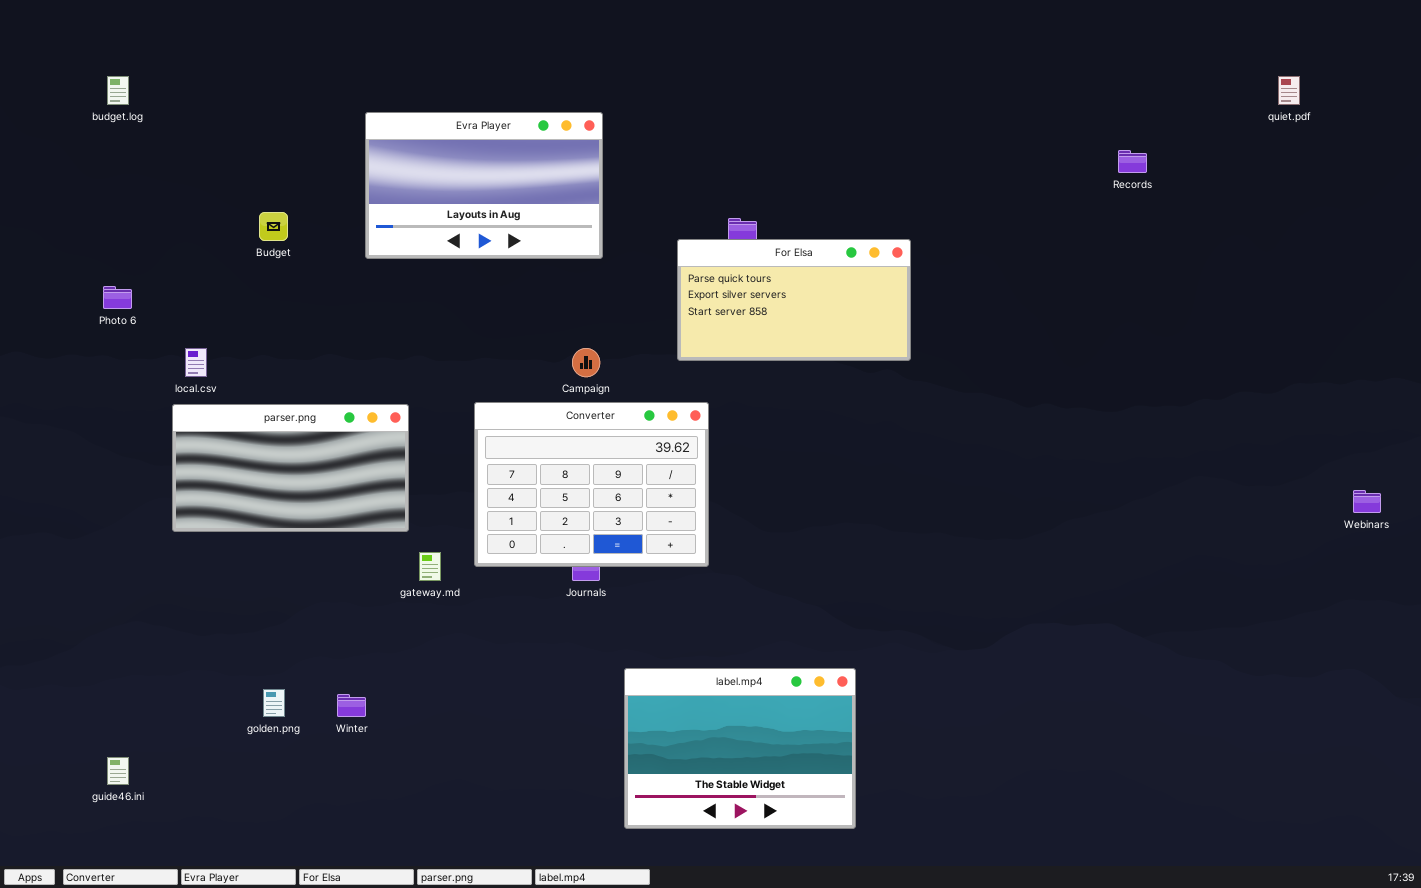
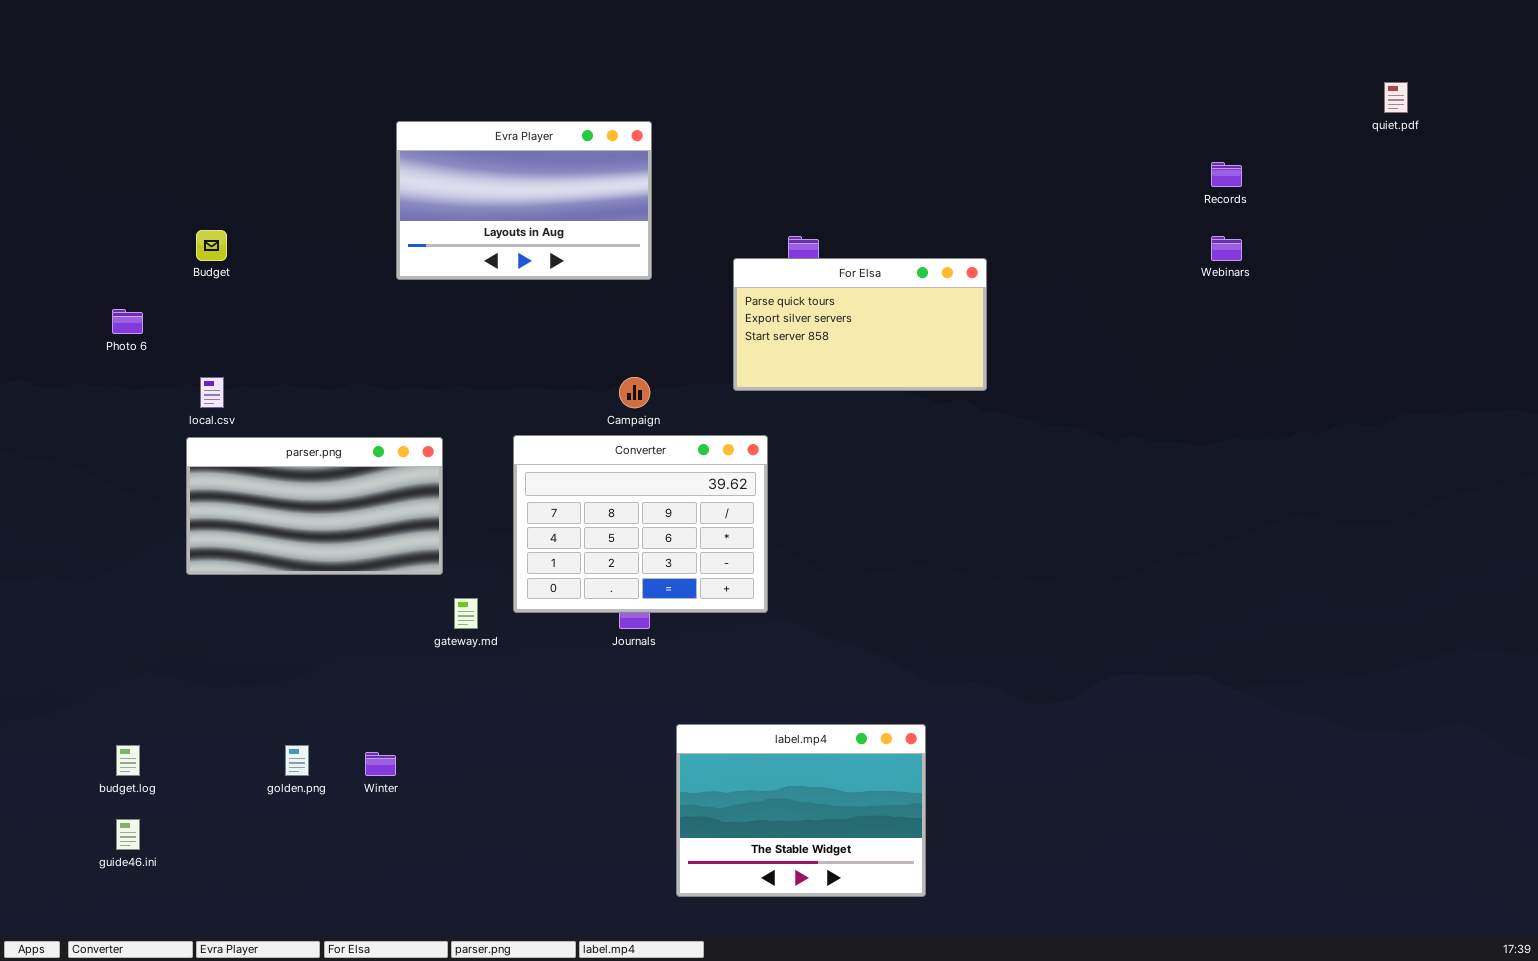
budget.log: [107,76,129,105] -> [116,745,140,776], moved
Budget: [259,212,288,241] -> [196,230,227,261], moved
Webinars: [1353,490,1381,513] -> [1211,236,1242,261], moved

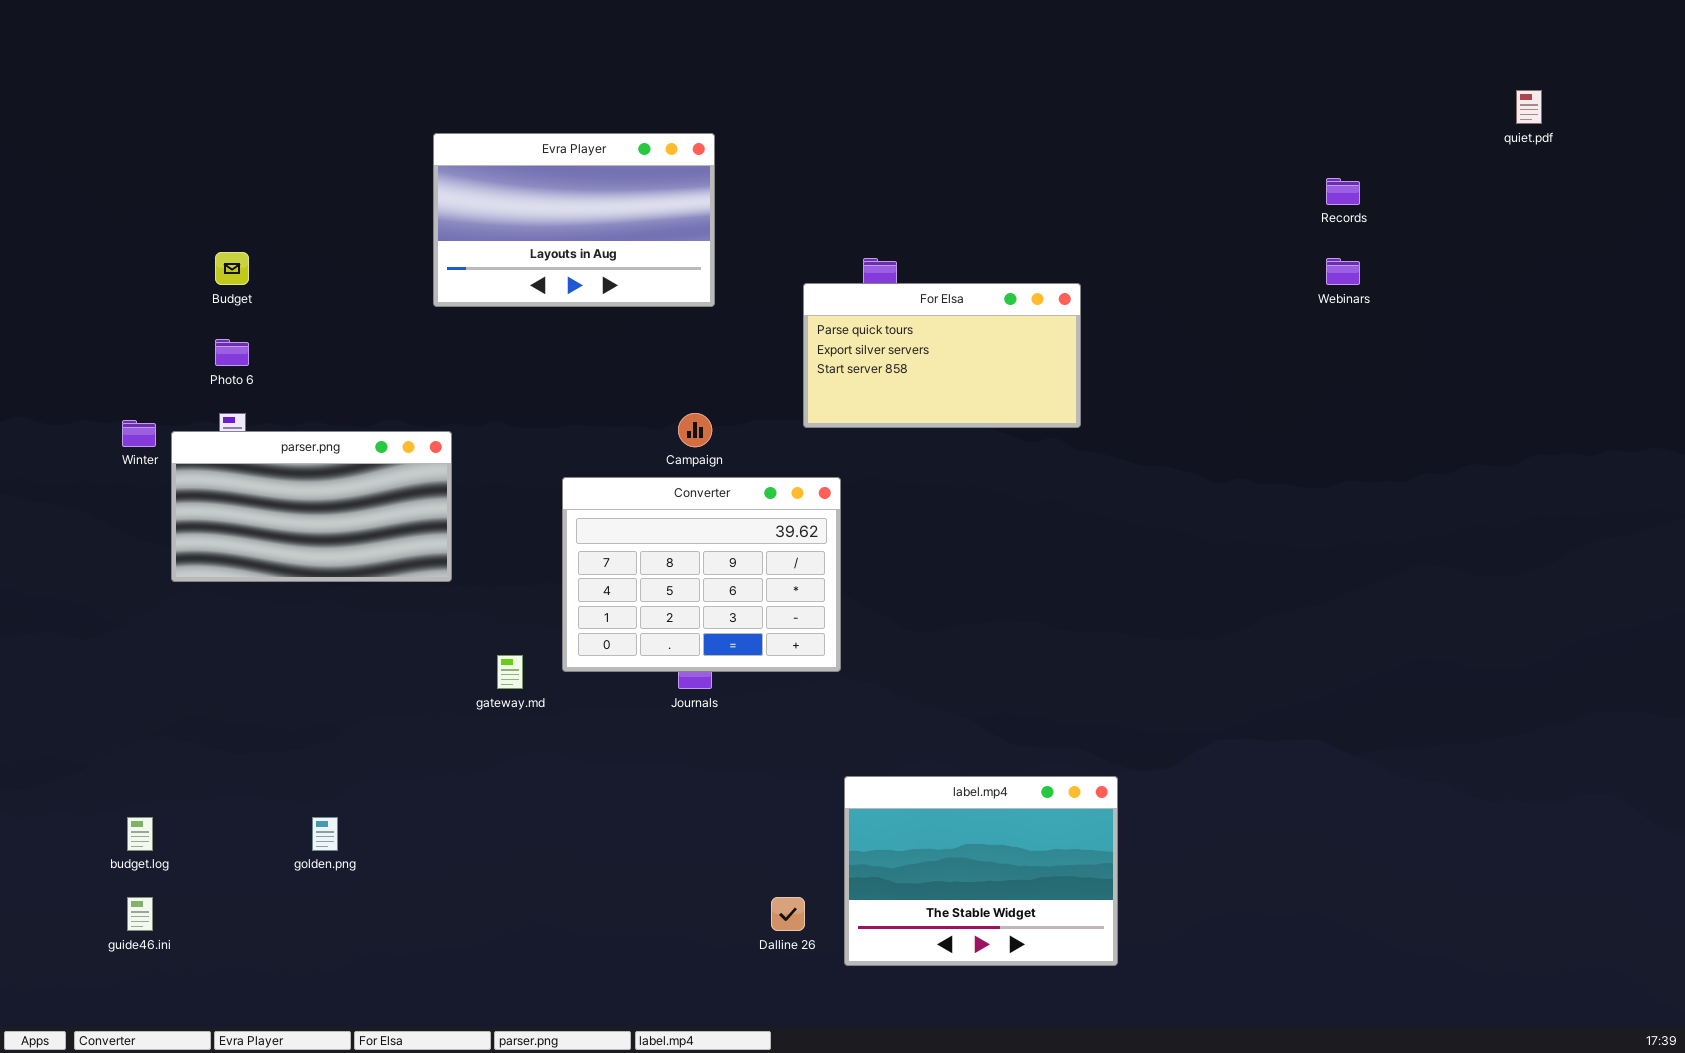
Photo 6: [112,309,143,334] -> [215,339,249,366], moved
parser.png: [186,437,443,575] -> [171,431,452,582], moved
label.mp4: [676,724,926,897] -> [844,776,1118,966], moved
Winter: [365,752,396,776] -> [122,420,156,447], moved

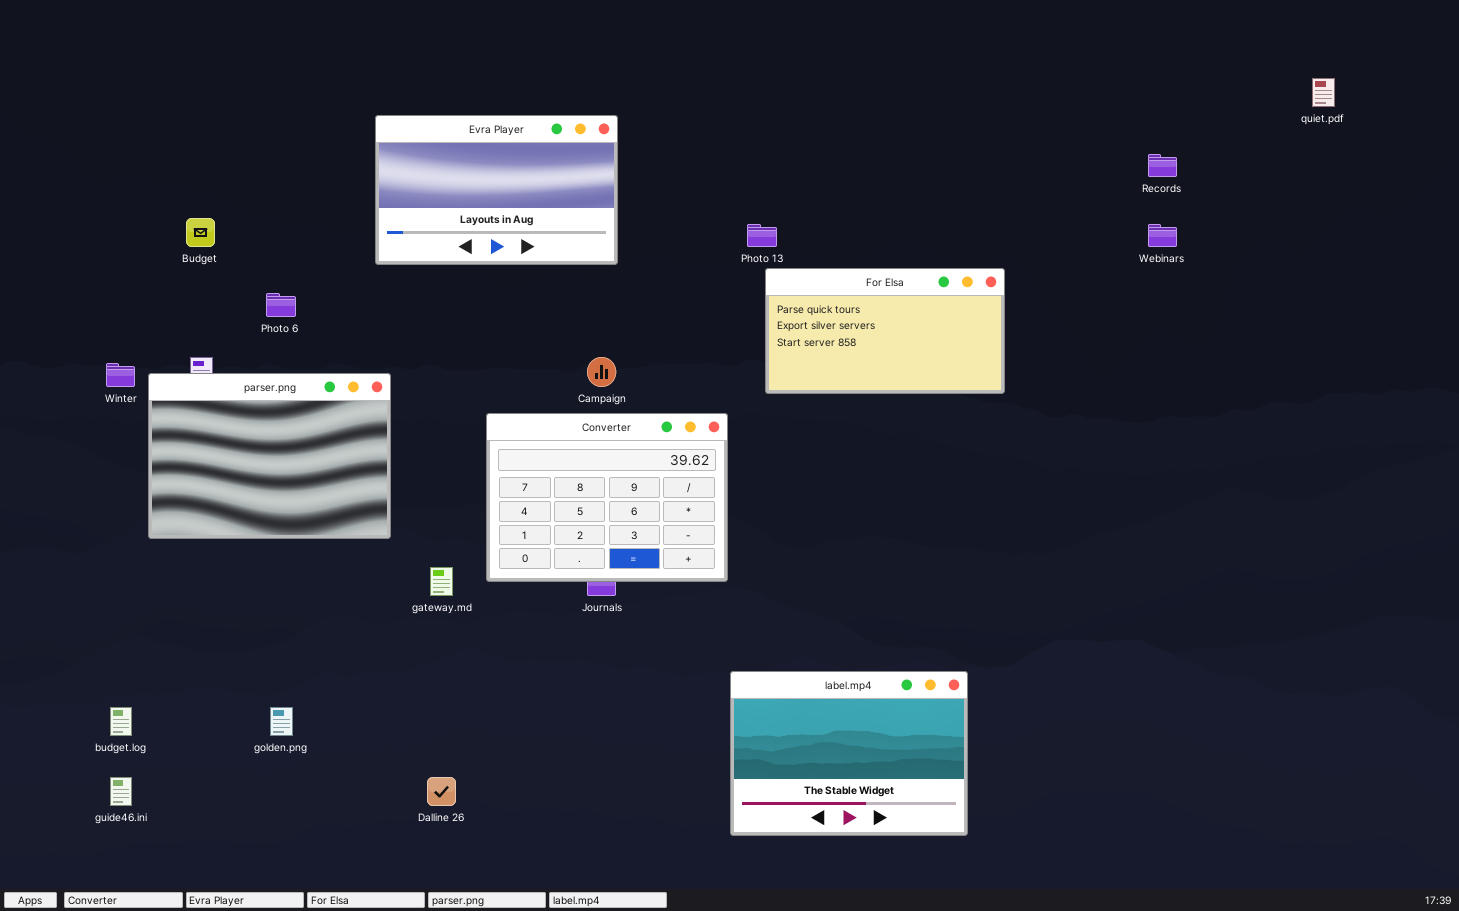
For Elsa: [803,283,1081,428] -> [765,268,1005,394], moved
Photo 6: [215,339,249,366] -> [266,293,296,317], moved
parser.png: [171,431,452,582] -> [148,373,391,539], resized
Dalline 26: [771,897,805,931] -> [427,777,456,806], moved

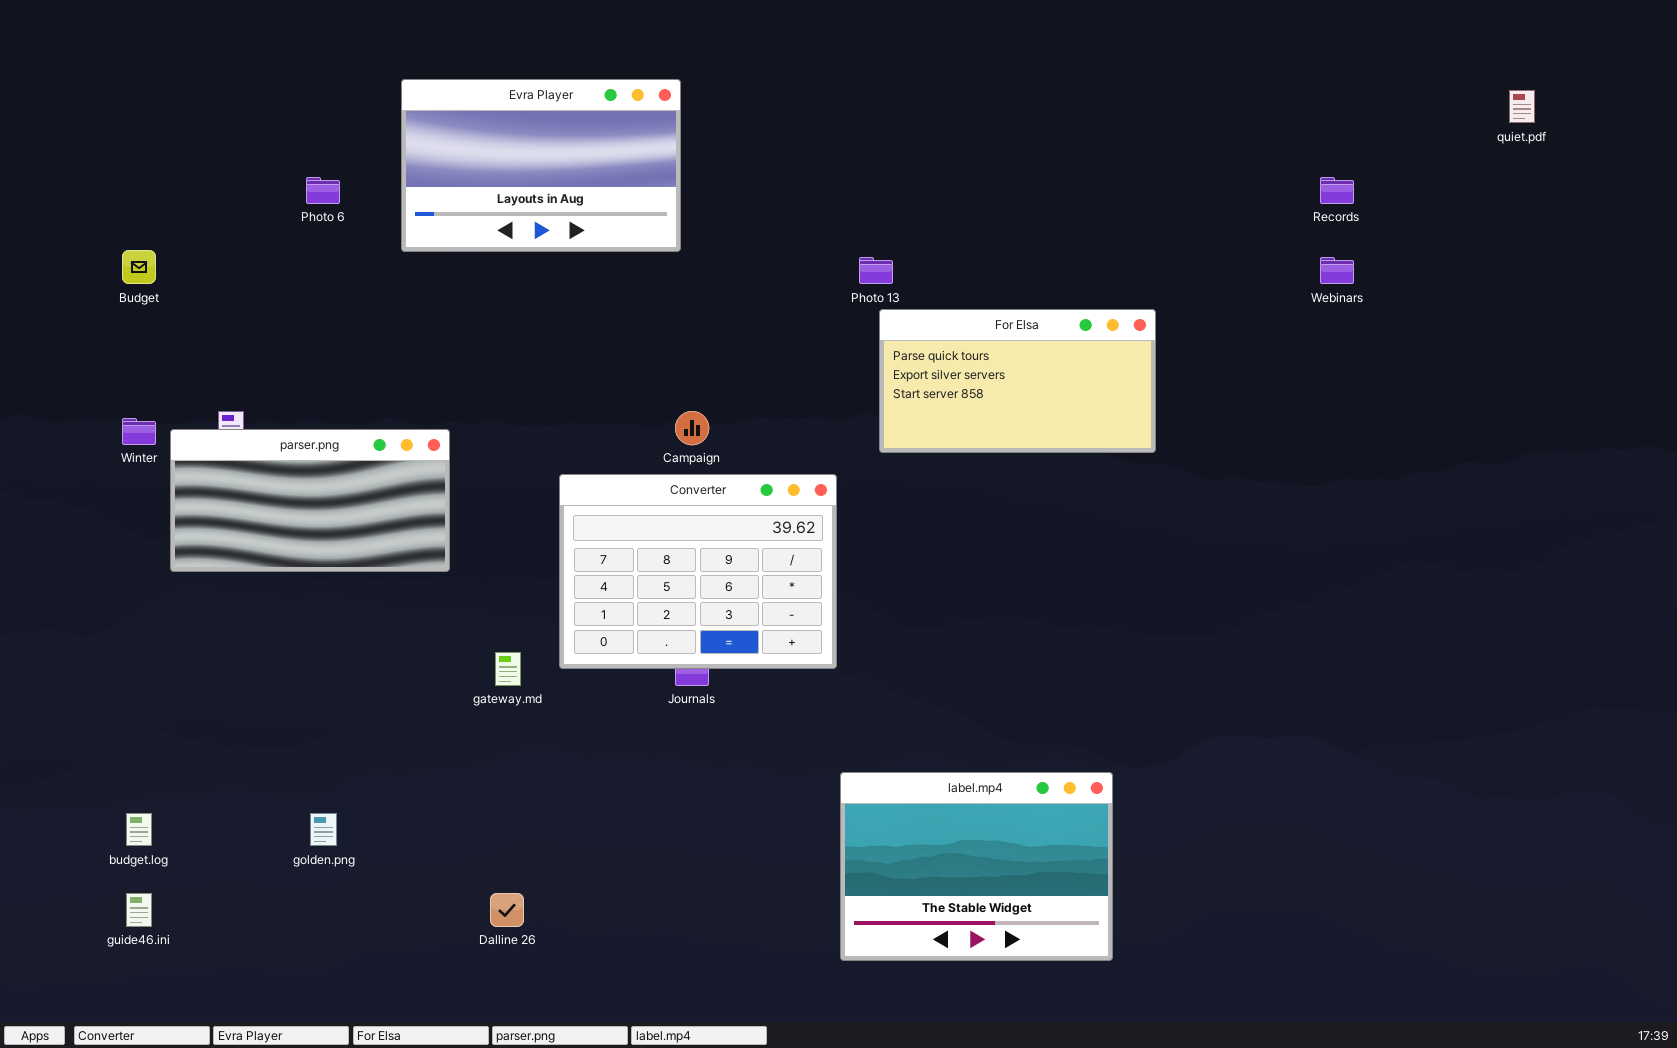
Evra Player: [375,115,618,265] -> [401,79,681,252], moved
Budget: [186,218,215,247] -> [122,250,156,284], moved
Photo 6: [266,293,296,317] -> [306,177,340,204], moved
parser.png: [148,373,391,539] -> [170,429,450,572], resized

